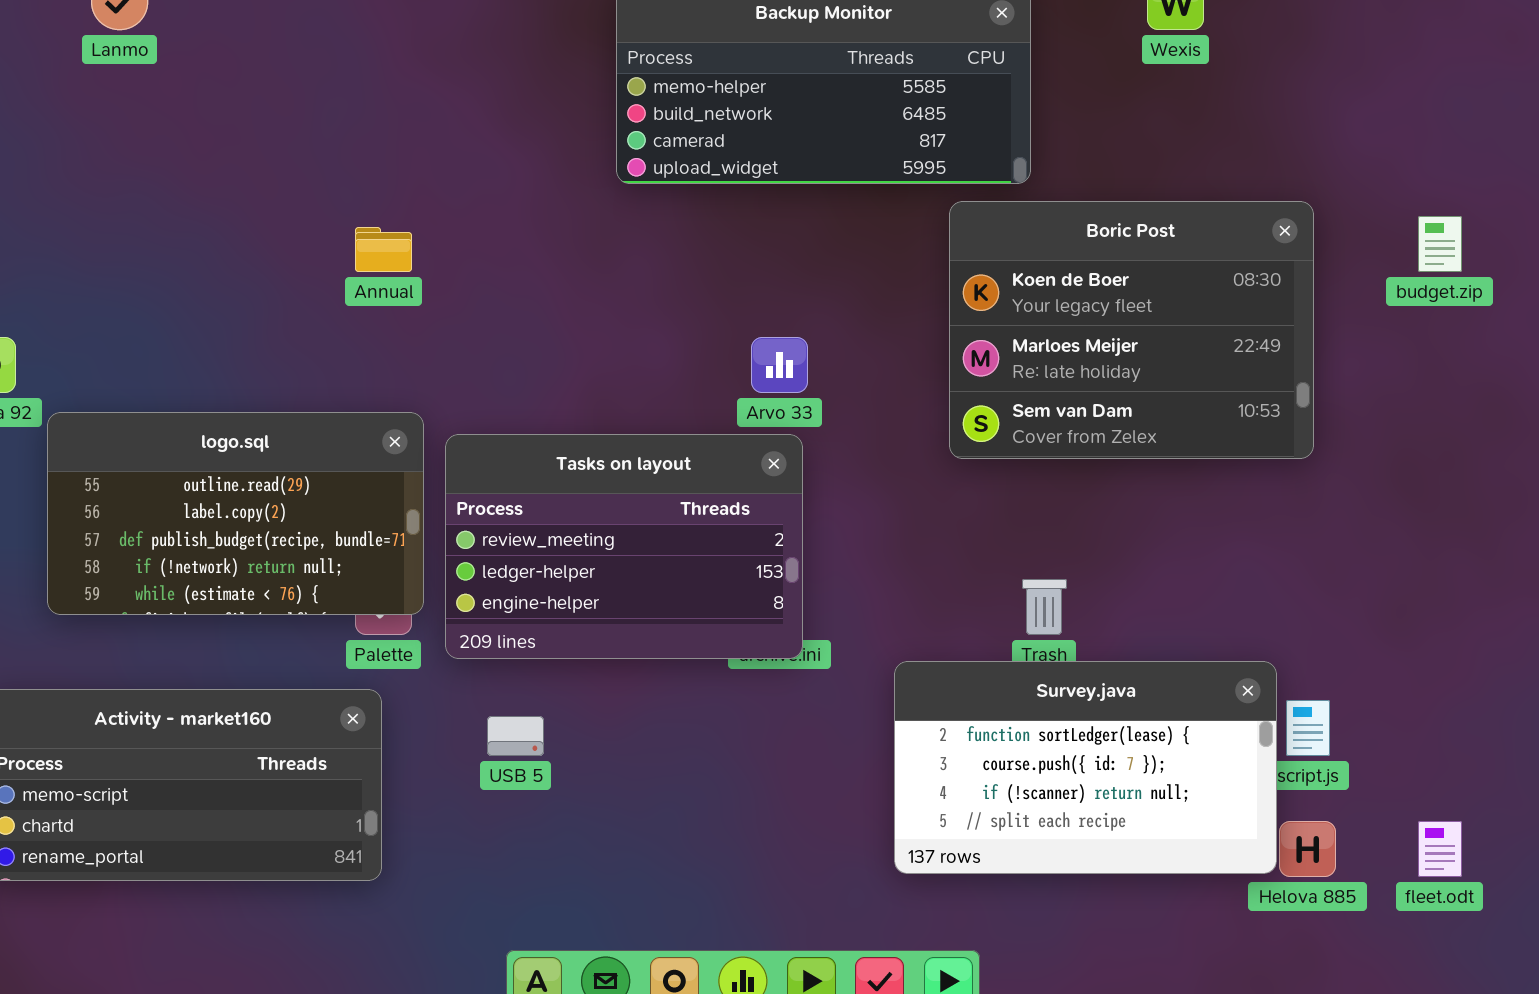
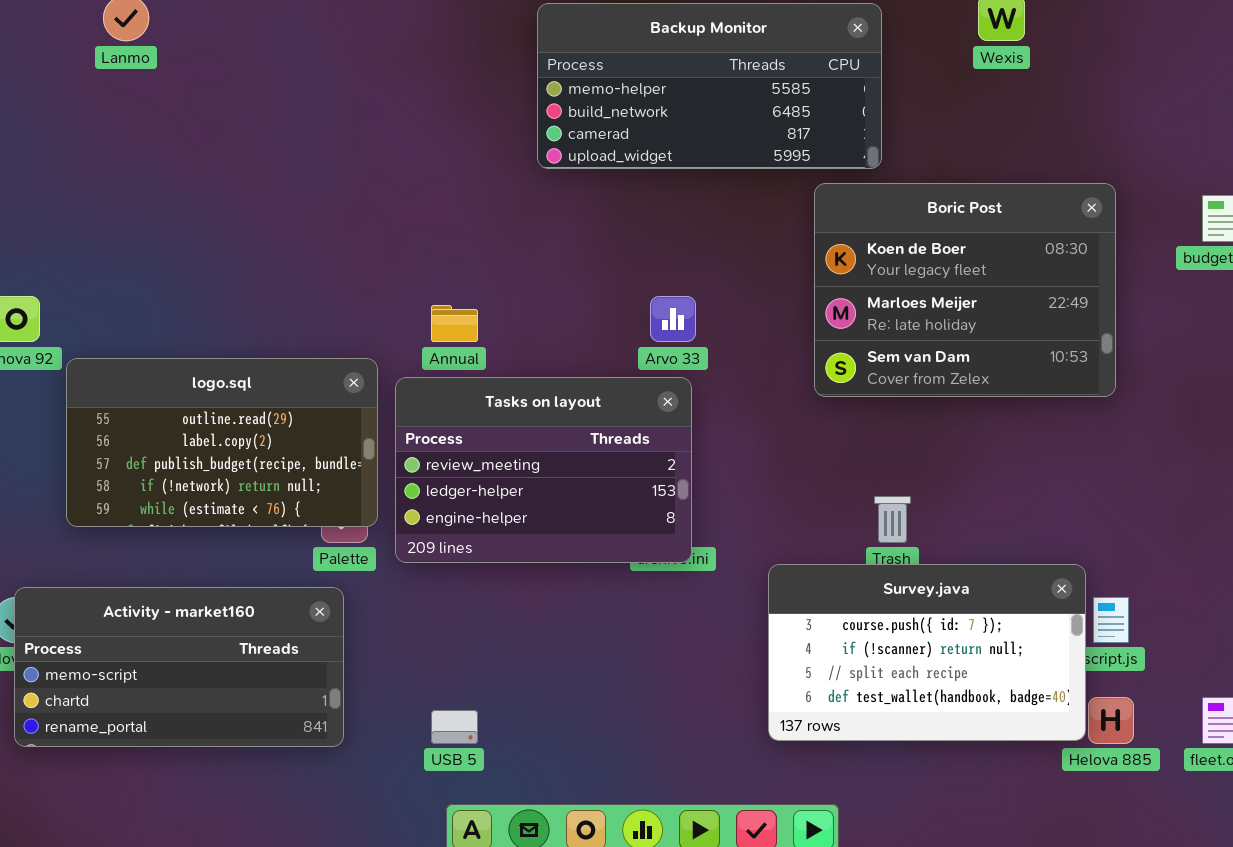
Annual: [355,227,412,272] -> [431,305,478,342], moved
Survey.java: [894,661,1277,874] -> [768,564,1086,741], scrolled down 1 row
USB 5: [487,716,544,756] -> [431,710,478,744], moved

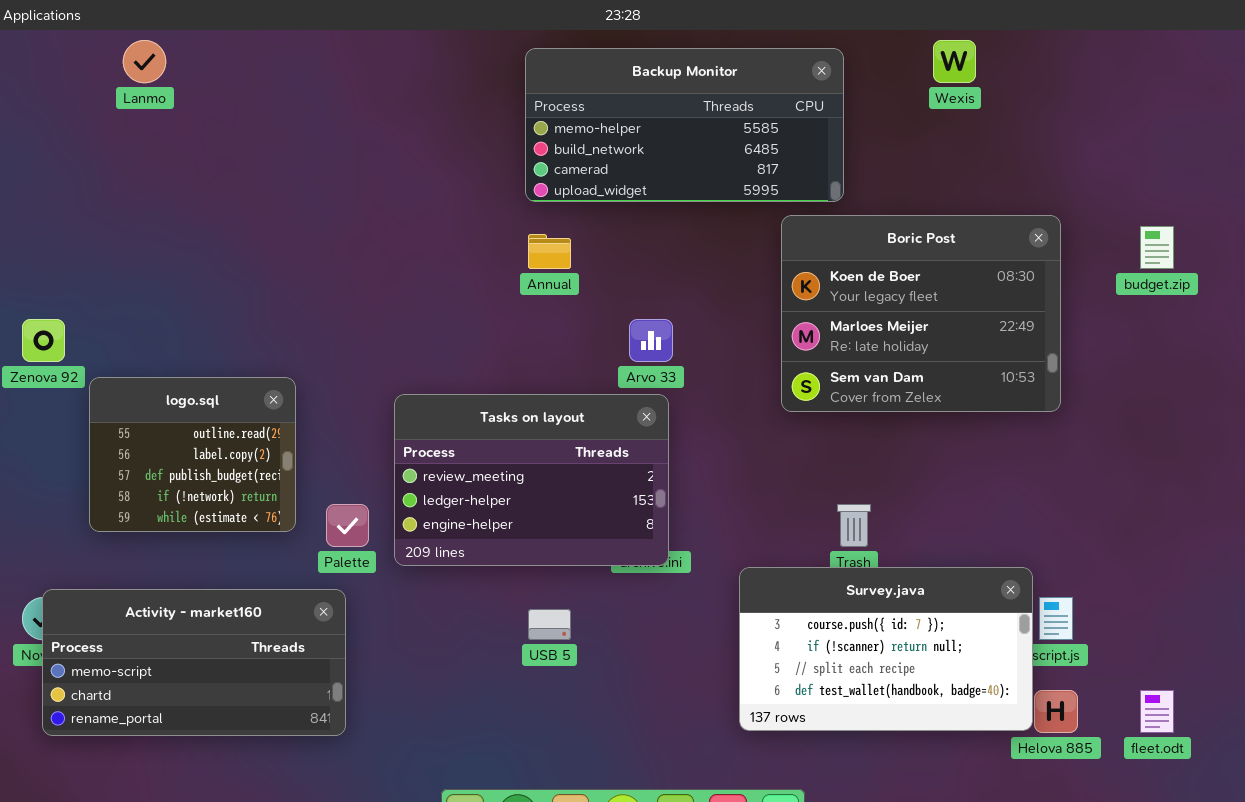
Annual: [431,305,478,342] -> [528,234,571,269], moved
logo.sql: [66,358,378,527] -> [89,377,296,532], resized
USB 5: [431,710,478,744] -> [528,609,571,640], moved

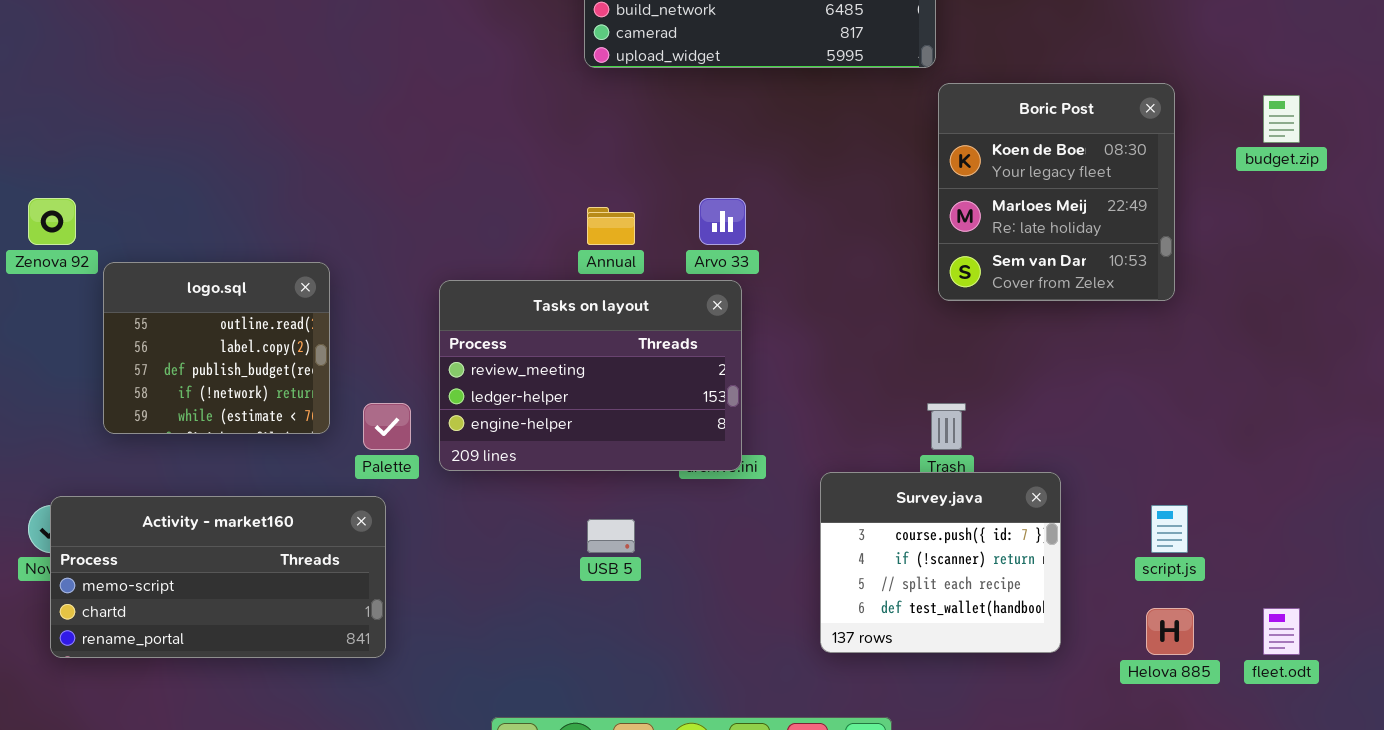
Boric Post: [781,215,1061,412] -> [938,83,1175,301], resized
Annual: [528,234,571,269] -> [587,207,635,245], moved
Survey.java: [739,567,1033,731] -> [820,472,1061,653], resized

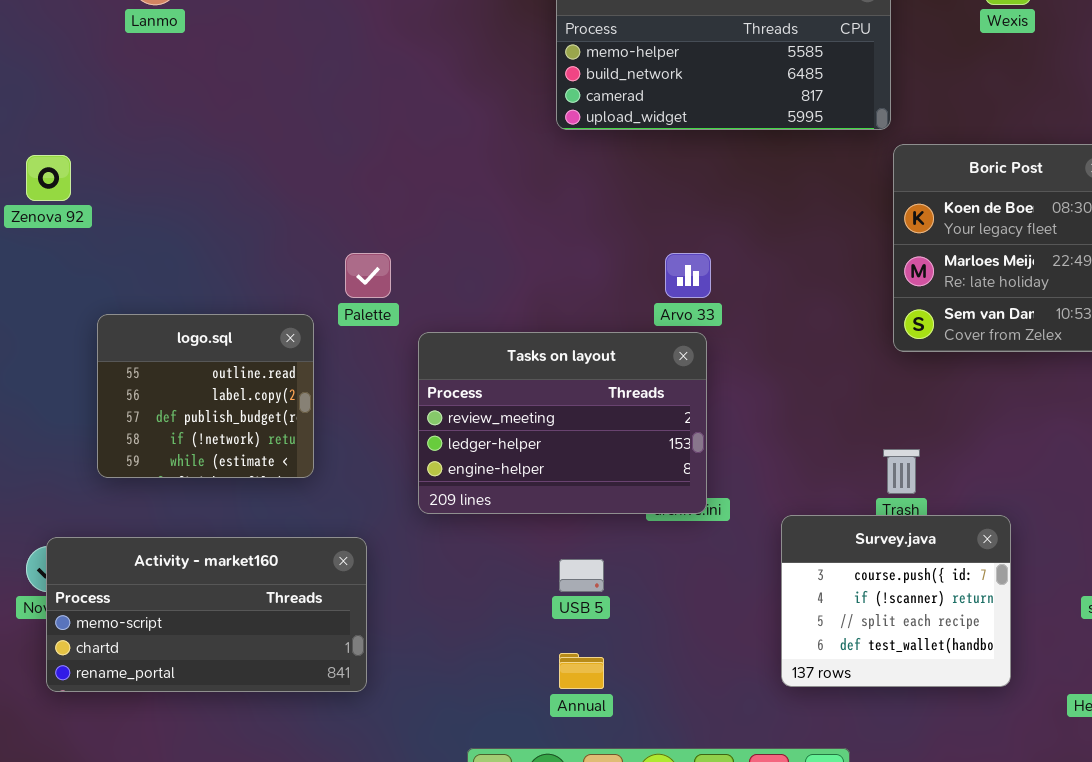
Zenova 92: [28,198,76,245] -> [26,155,71,201], moved
Annual: [587,207,635,245] -> [559,653,604,689], moved
Palette: [363,403,411,450] -> [345,253,391,298], moved

